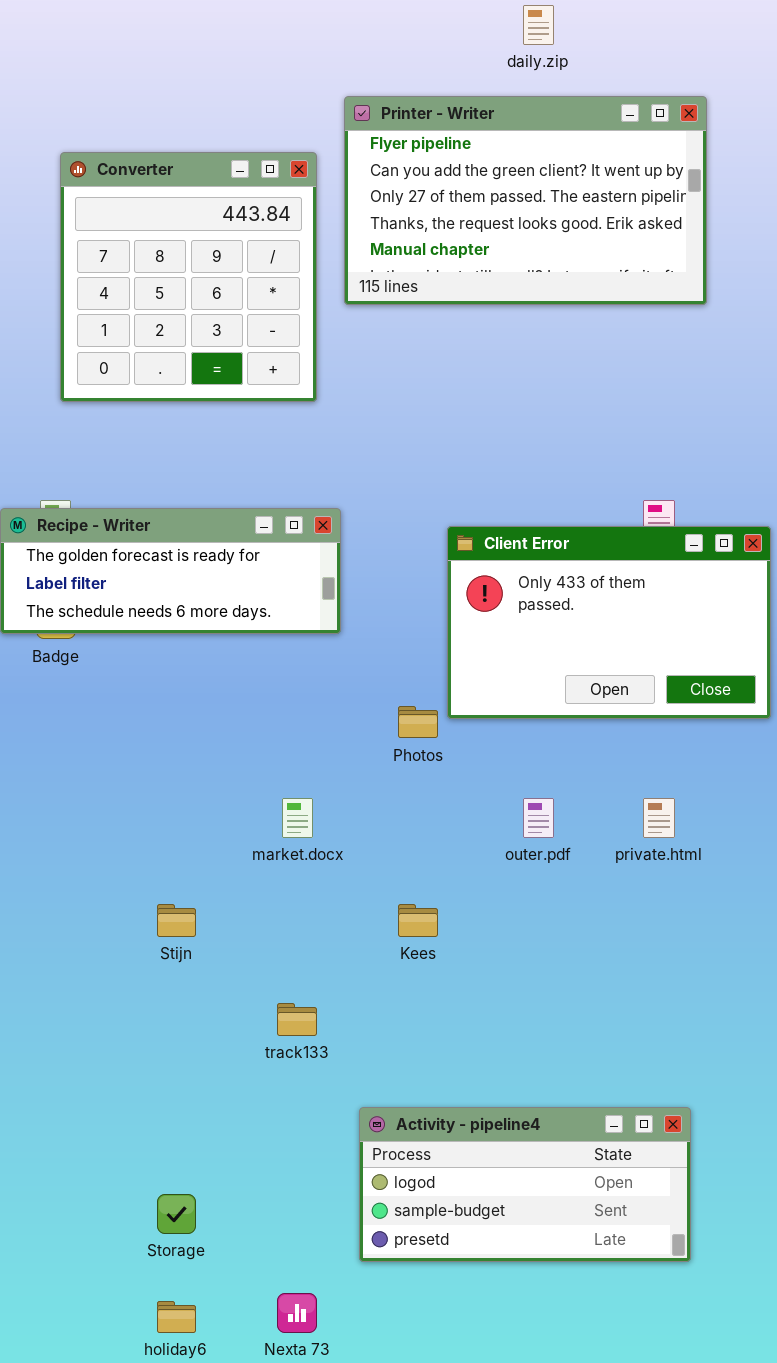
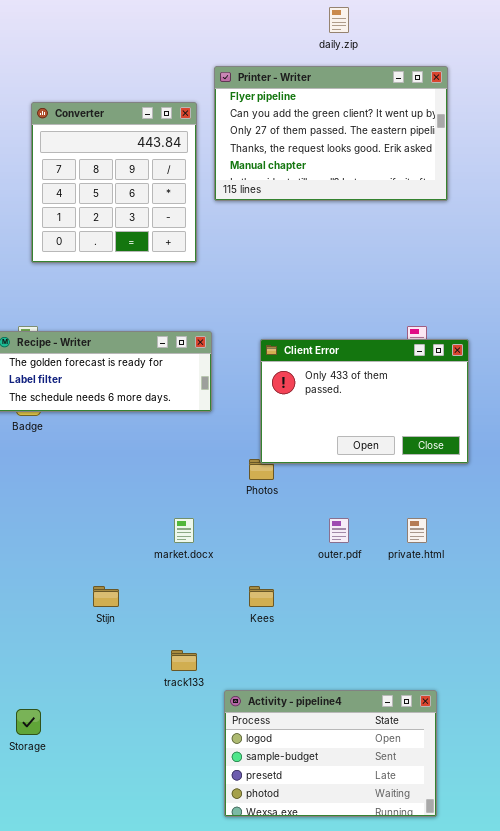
Client Error: [447,526,771,719] -> [260,339,469,464], moved
Activity - pipeline4: [359,1107,691,1262] -> [224,690,437,817], resized
Storage: [157,1194,196,1234] -> [16,709,41,735], moved

